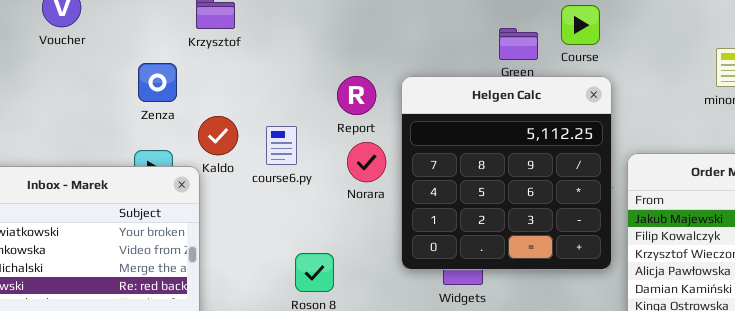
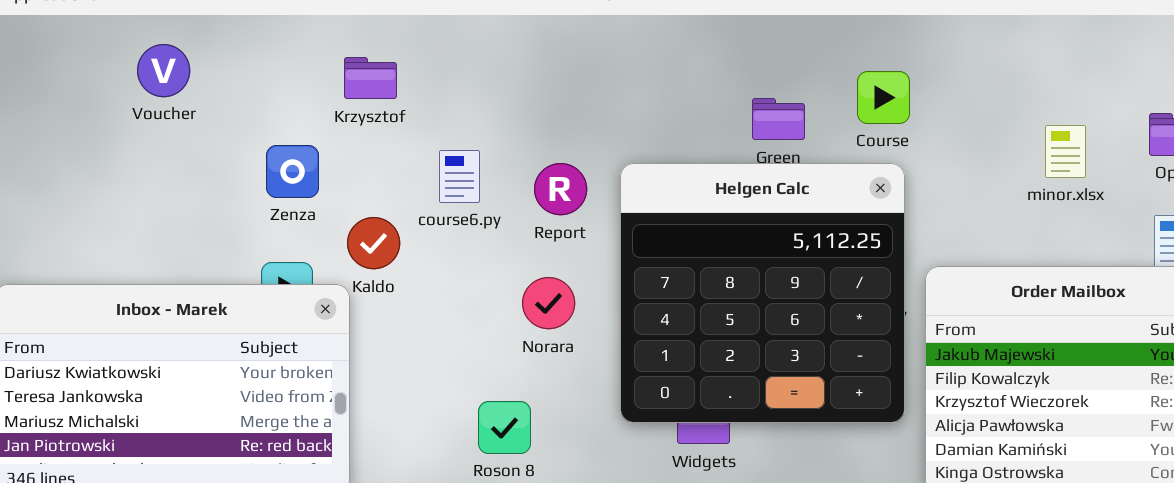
Course: [561,5,600,45] -> [857,71,910,124], moved
course6.py: [266,126,297,165] -> [439,150,480,203], moved
Norara: [347,142,386,182] -> [522,277,575,329], moved

